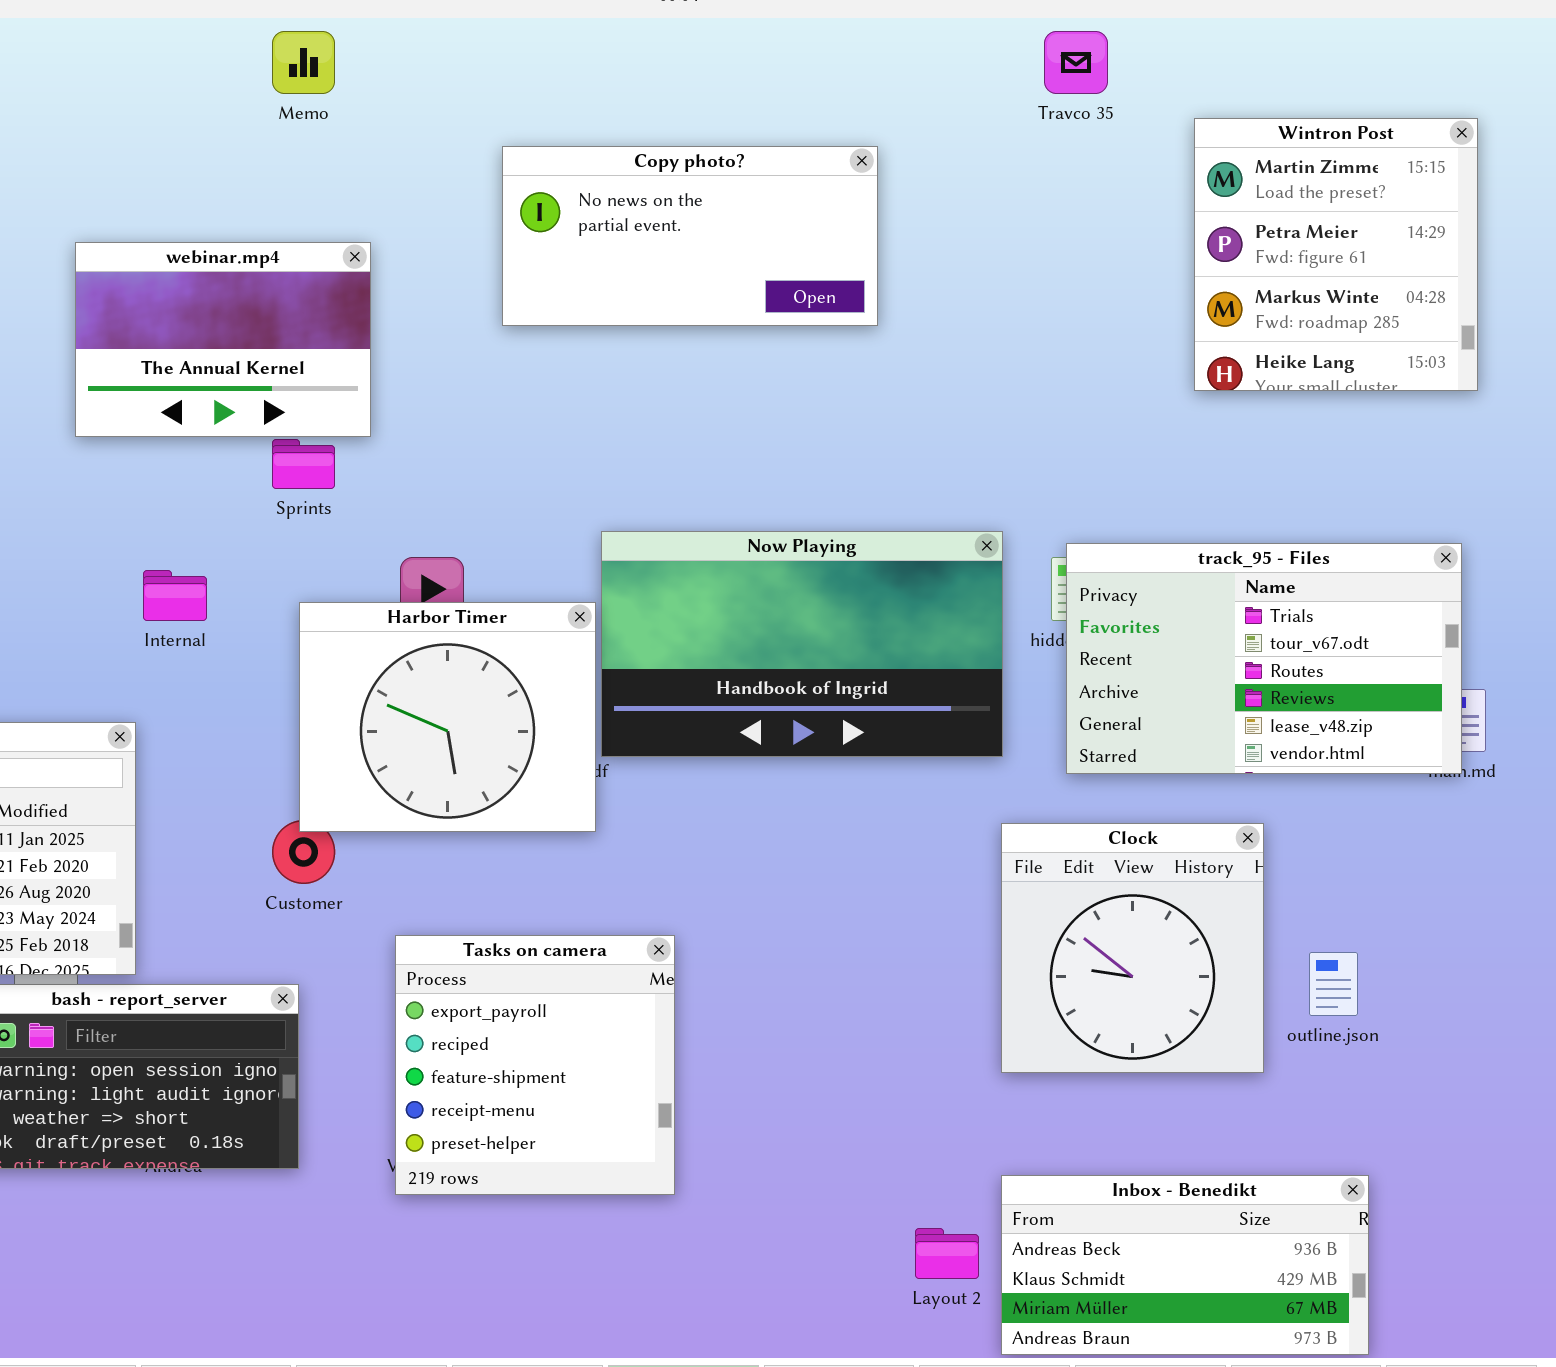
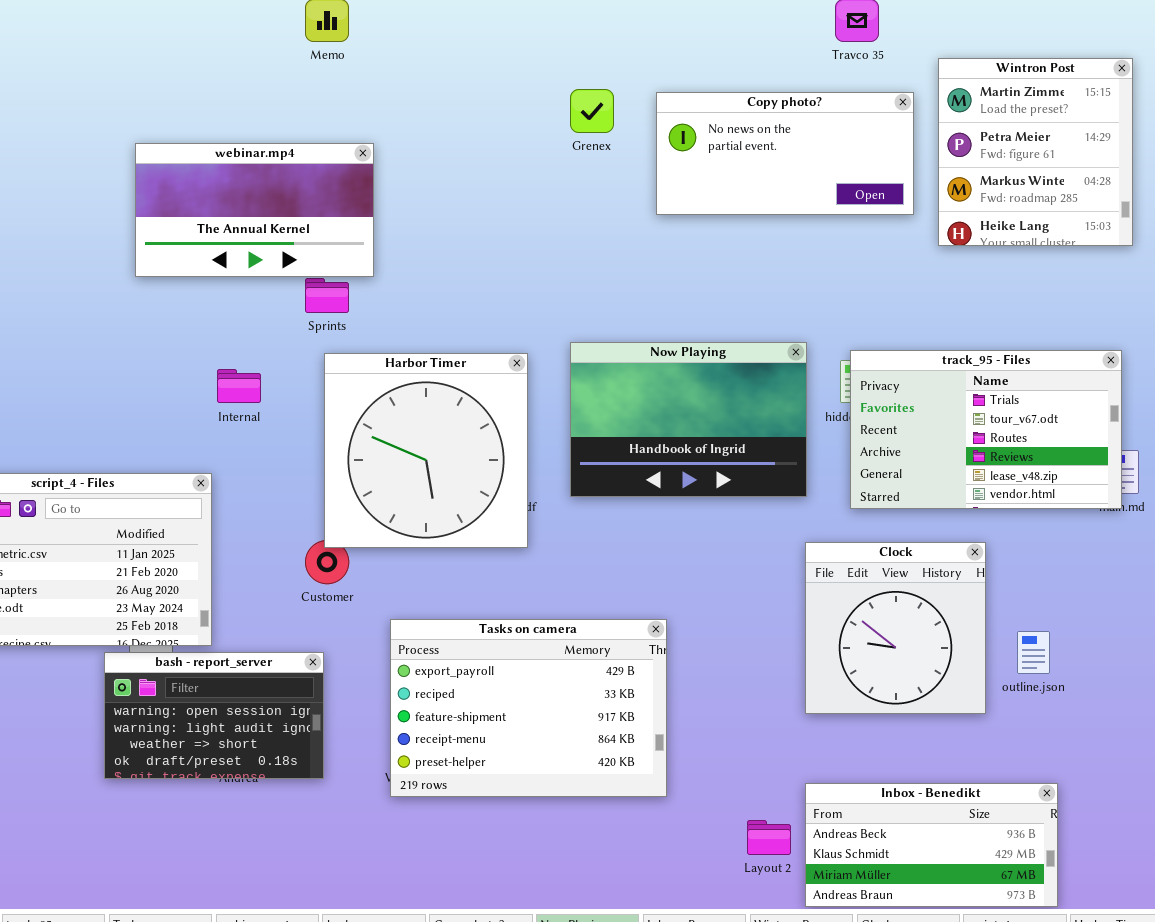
Copy photo?: [502,146,878,326] -> [656,92,914,215], moved
webinar.mp4: [75,242,371,437] -> [135,143,374,277], resized
Now Playing: [601,531,1003,757] -> [570,342,807,497], resized
Harbor Timer: [299,602,596,832] -> [324,353,528,548], resized
Tasks on camera: [395,935,675,1195] -> [390,619,667,797], resized

